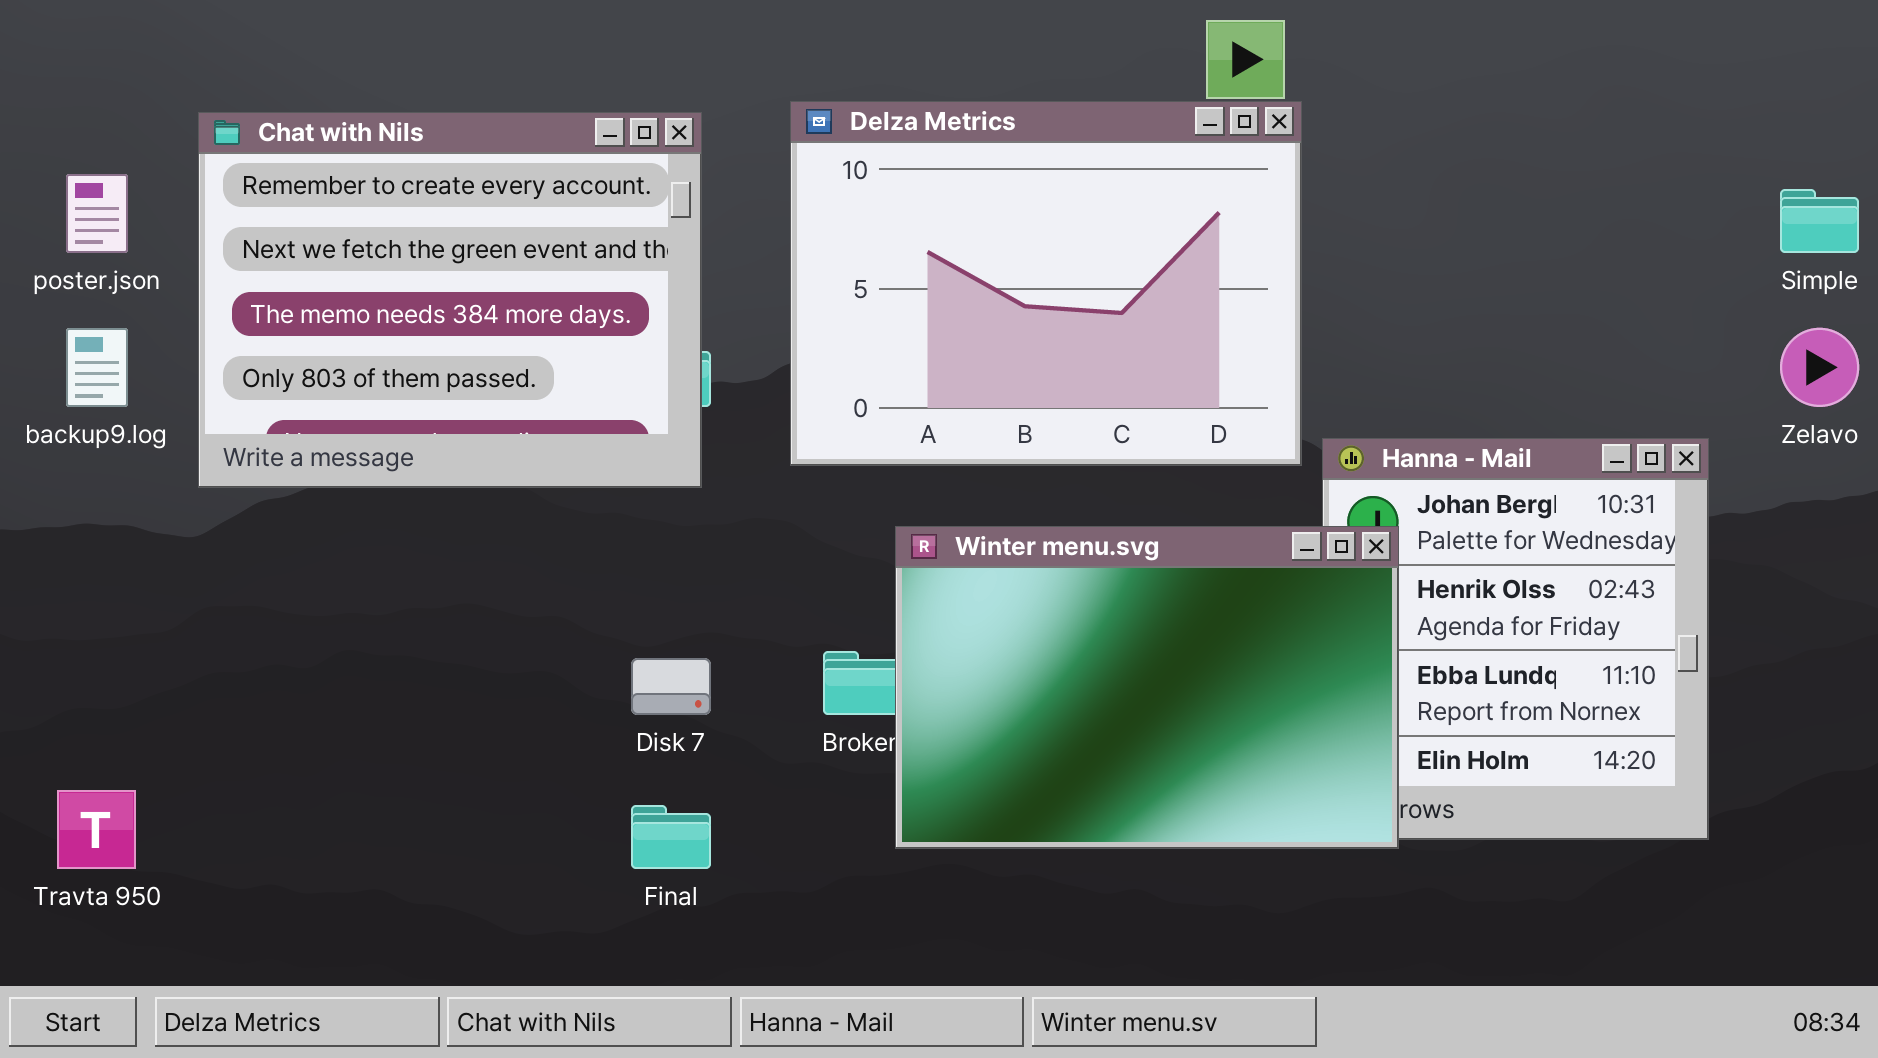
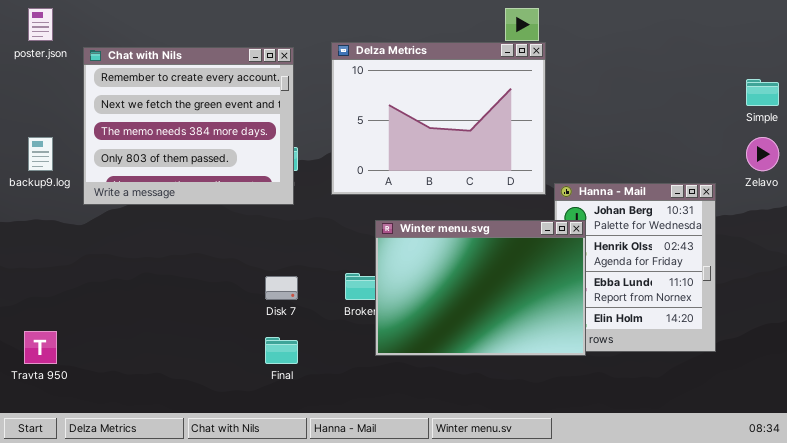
poster.json: [66,174,128,253] -> [28,8,53,41], moved

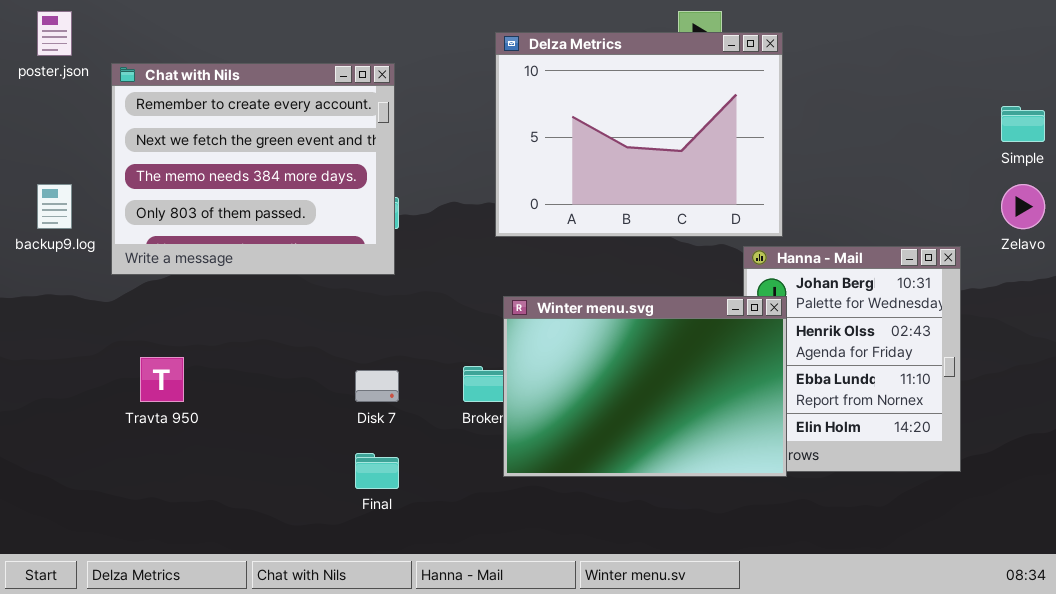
Delza Metrics: [331,42,546,195] -> [495,32,783,237], moved
Travta 950: [24,331,57,364] -> [140,357,184,402], moved

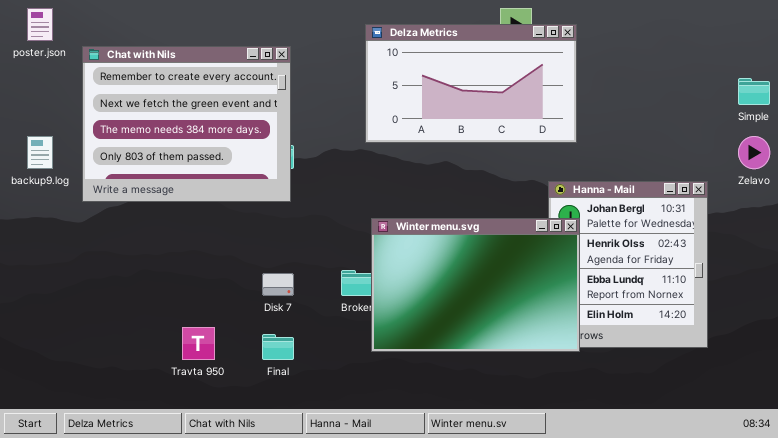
Delza Metrics: [495,32,783,237] -> [365,24,577,143], resized
Travta 950: [140,357,184,402] -> [182,327,215,360], moved

